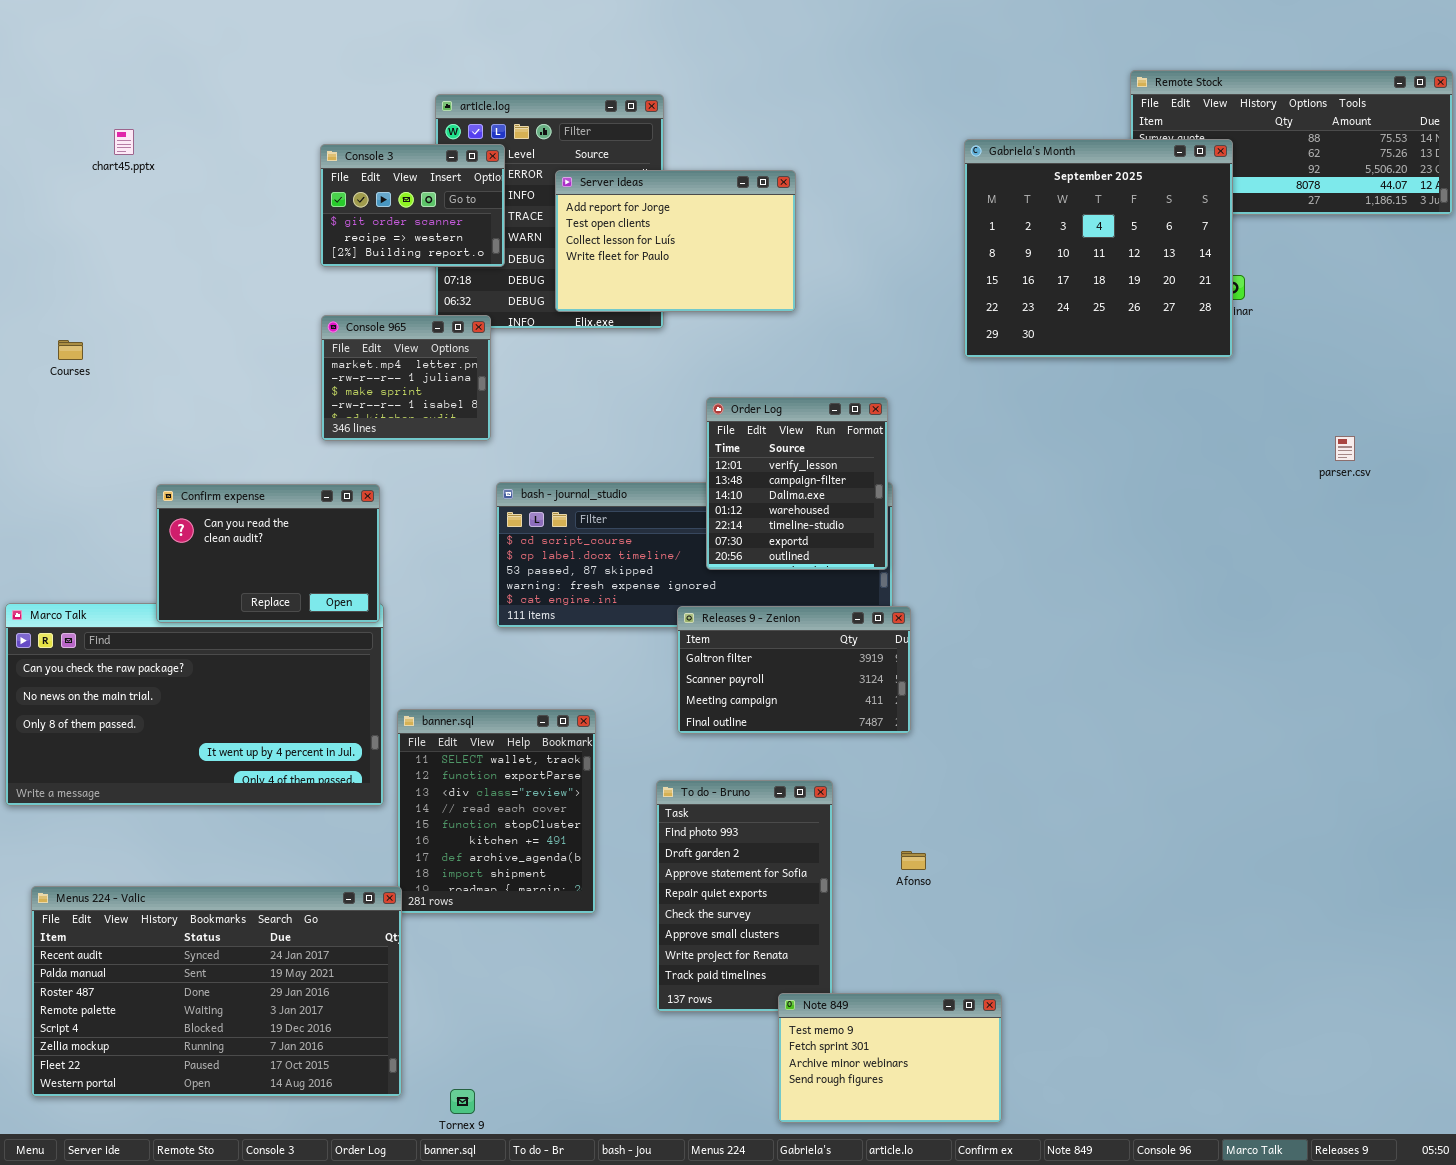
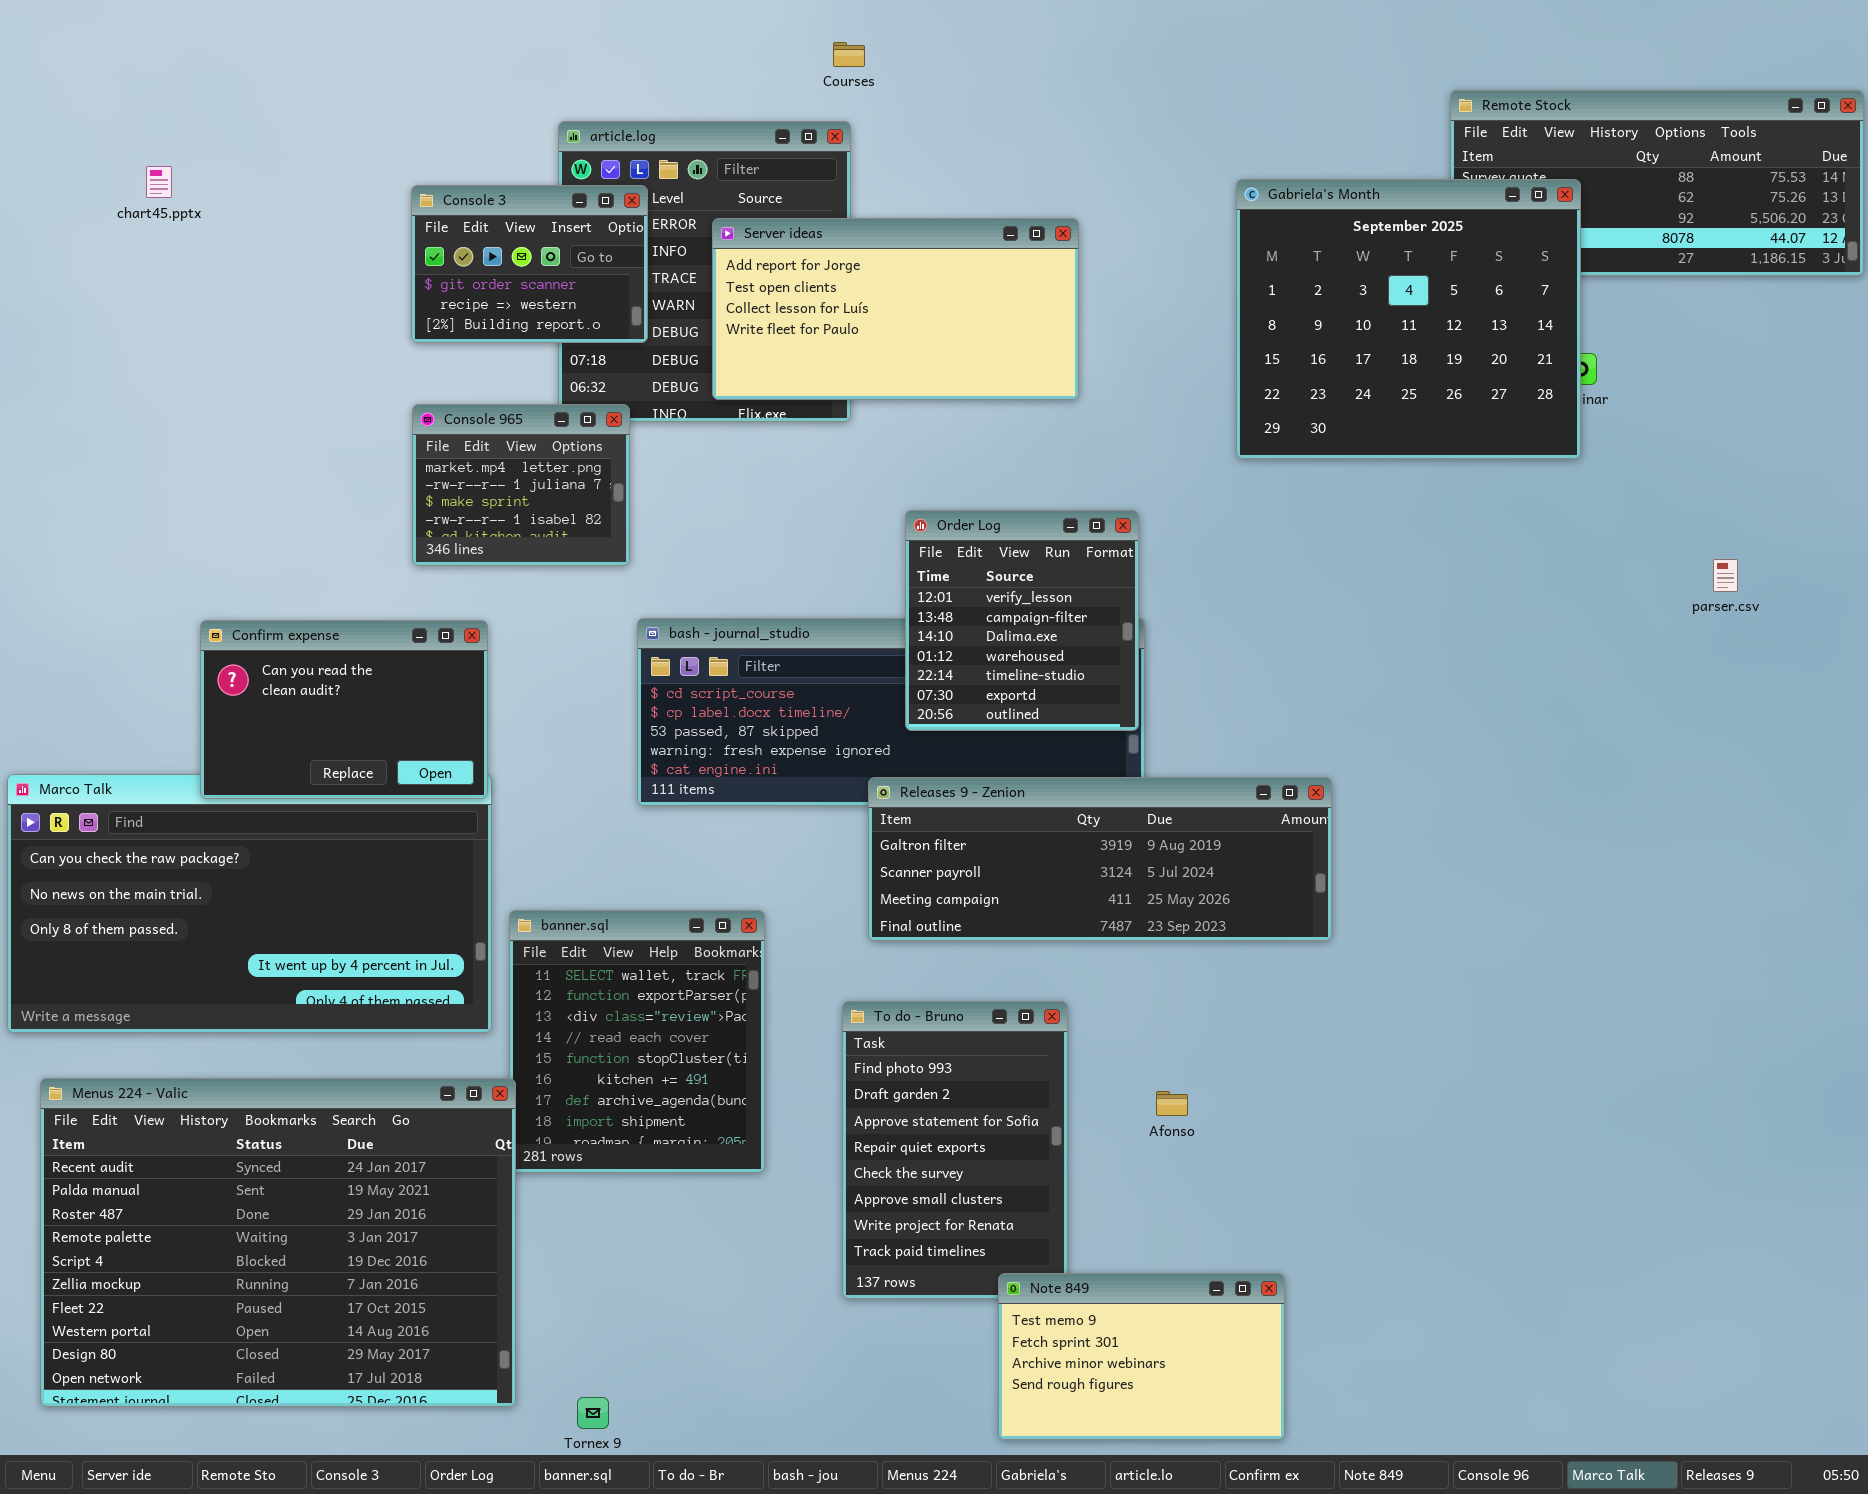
Server ideas: [555,170,796,312] -> [712,218,1079,400], resized
Courses: [58,340,83,360] -> [833,42,865,67], moved
Releases 9 - Zenion: [677,606,911,734] -> [868,777,1332,941], resized
Menus 224 - Valic: [31,886,402,1097] -> [40,1078,516,1407], resized

